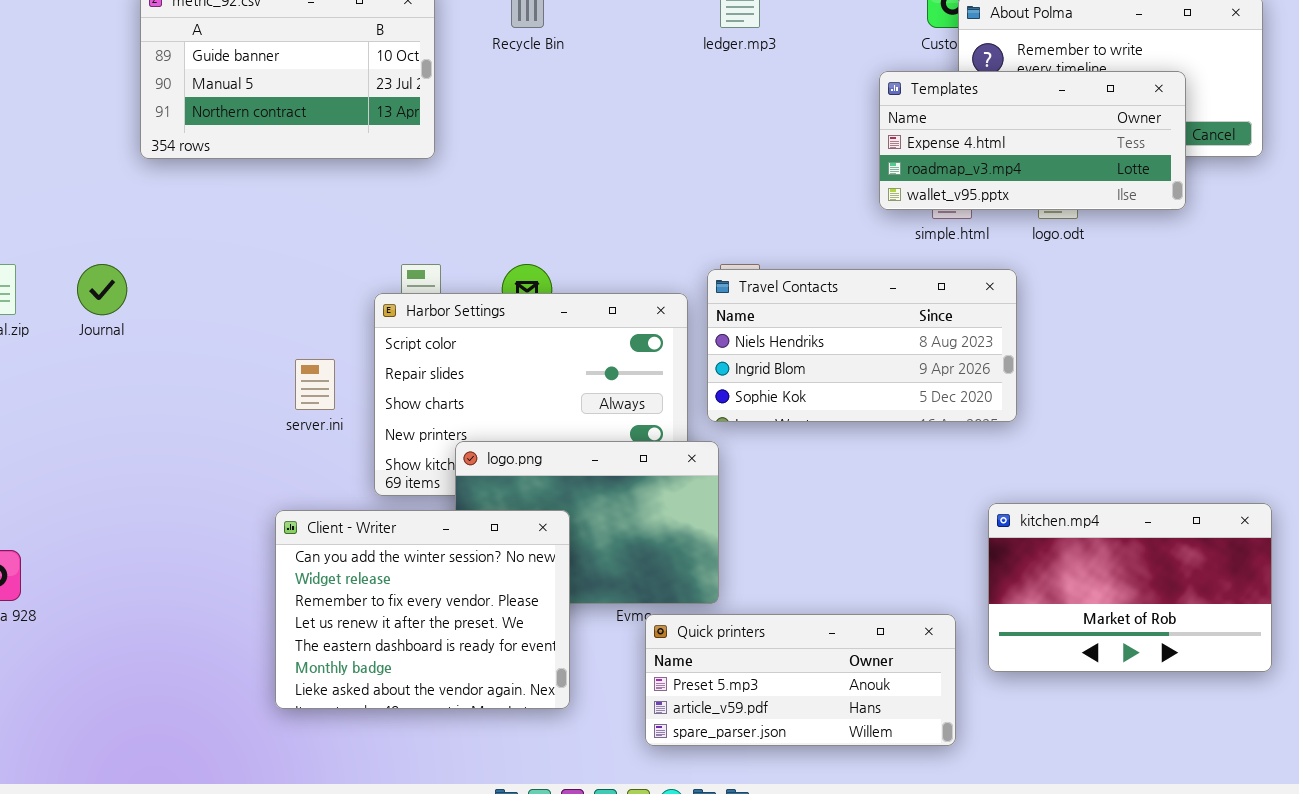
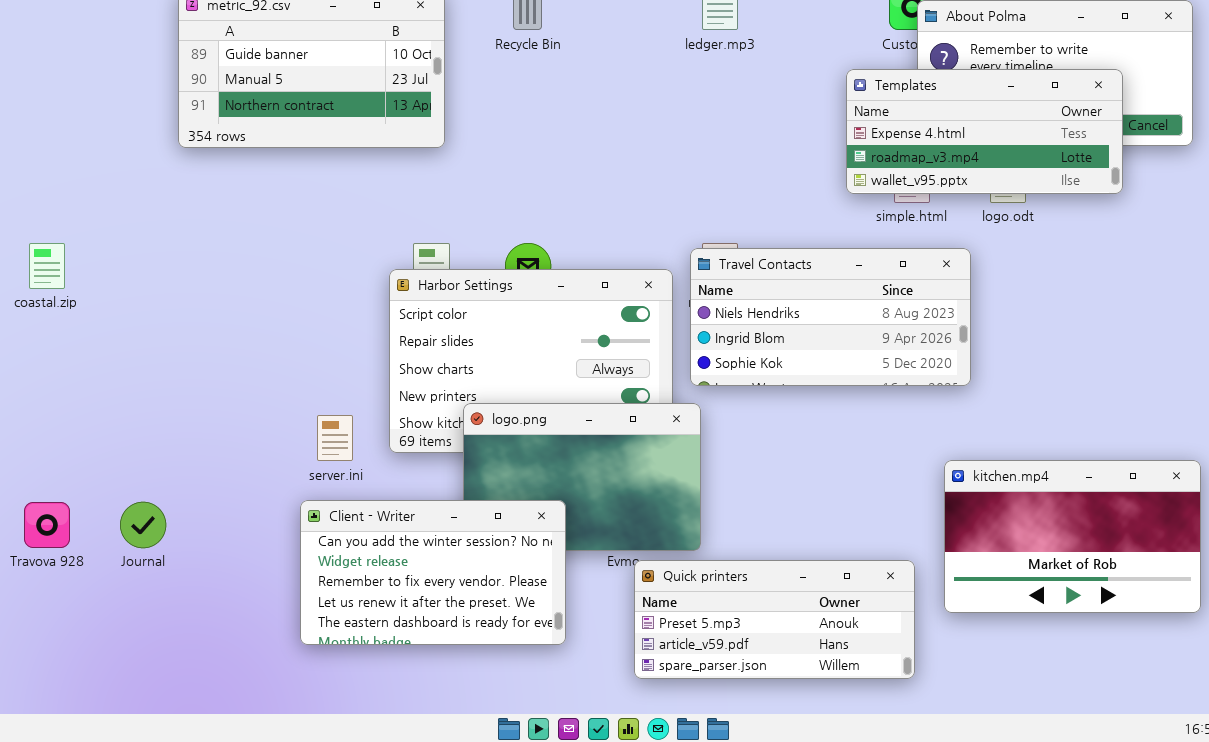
Journal: [77,264,127,315] -> [120,502,166,548], moved
server.ini: [295,359,335,410] -> [317,415,353,461], moved
Client - Writer: [275,510,570,709] -> [300,500,566,645], resized

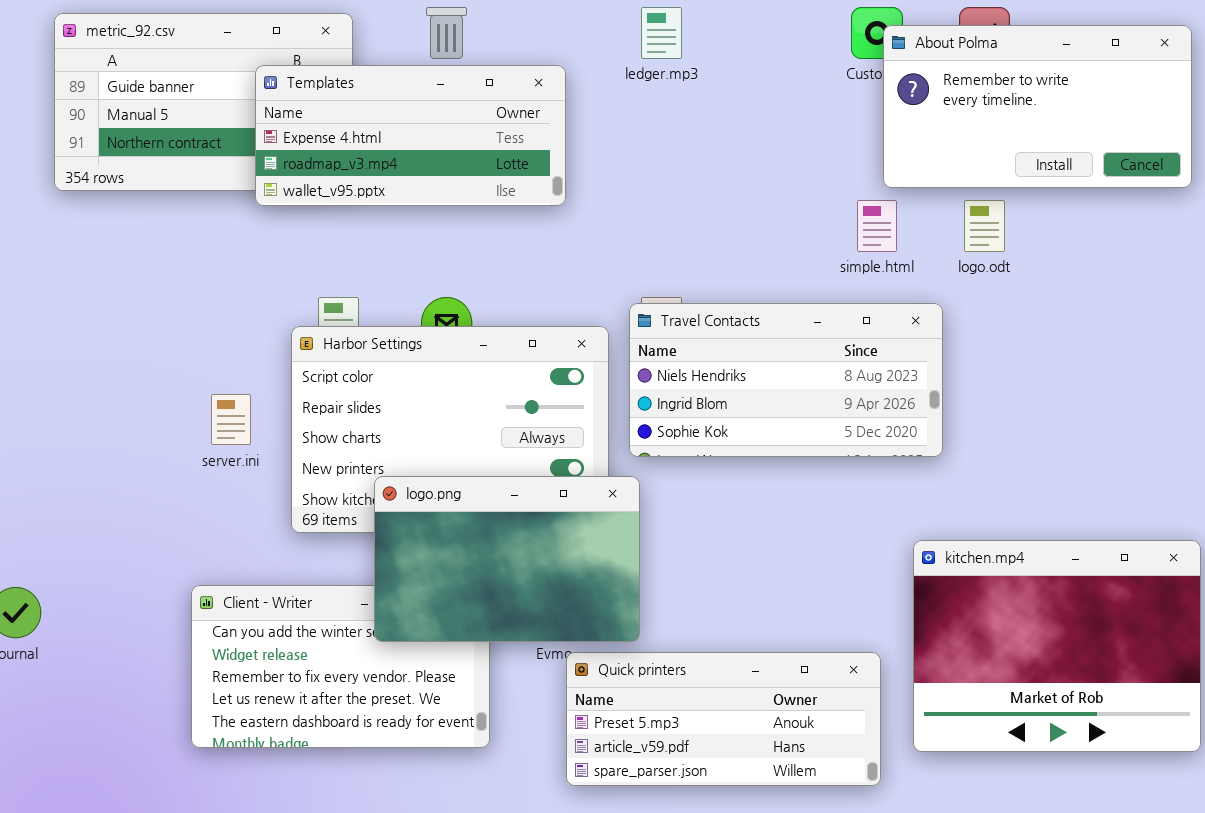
Templates: [846,69,1123,194] -> [255,65,566,206], moved
logo.png: [463,403,701,551] -> [374,476,640,642], raised
server.ini: [317,415,353,461] -> [211,394,251,445], moved
kitchen.mp4: [944,460,1201,613] -> [913,540,1201,752], resized

